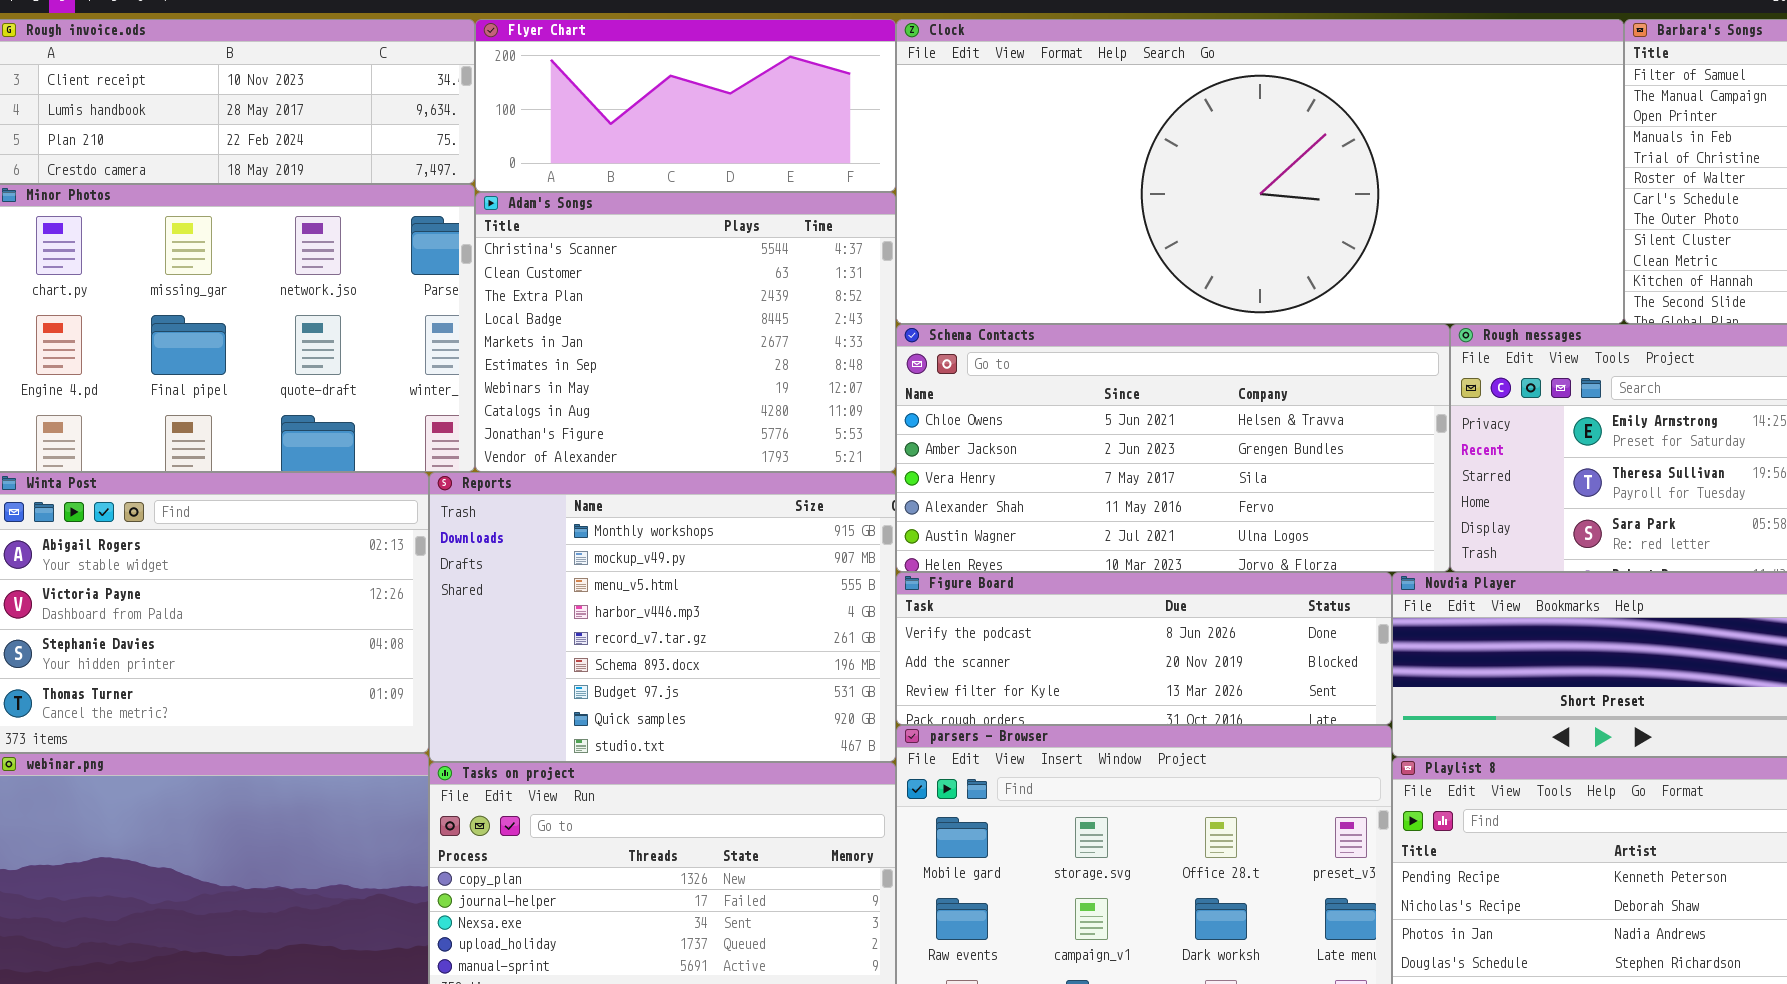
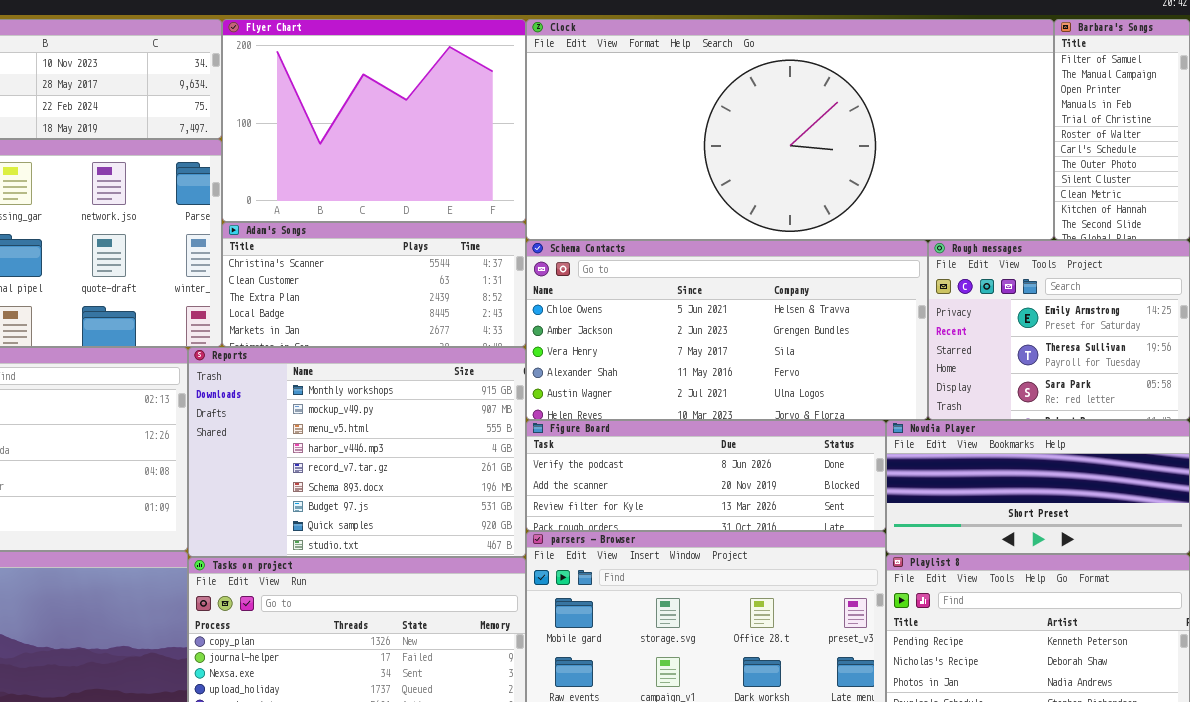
Flyer Chart: [475,19,896,192] -> [222,19,526,222], resized
Adam's Songs: [475,192,896,472] -> [222,222,526,347], resized

